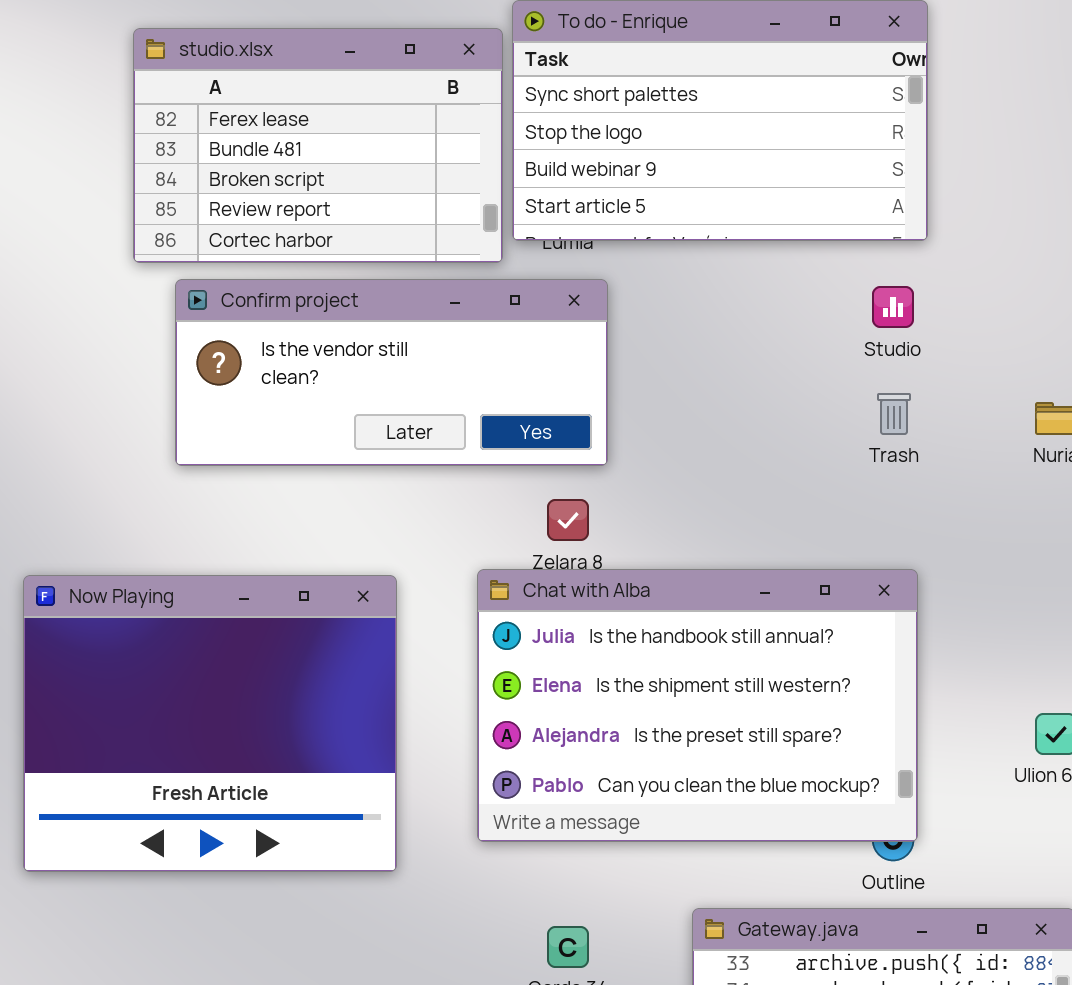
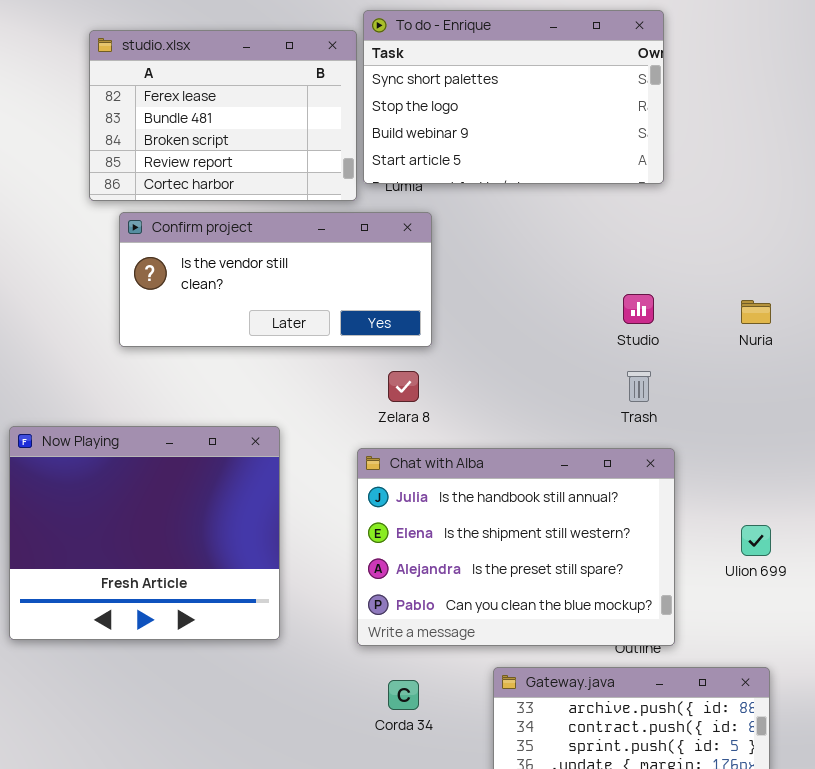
Studio: [872,286,914,328] -> [623,294,654,324], moved
Trash: [877,393,911,435] -> [627,371,651,402], moved
Chat with Alba: [477,569,918,842] -> [357,448,675,646], moved

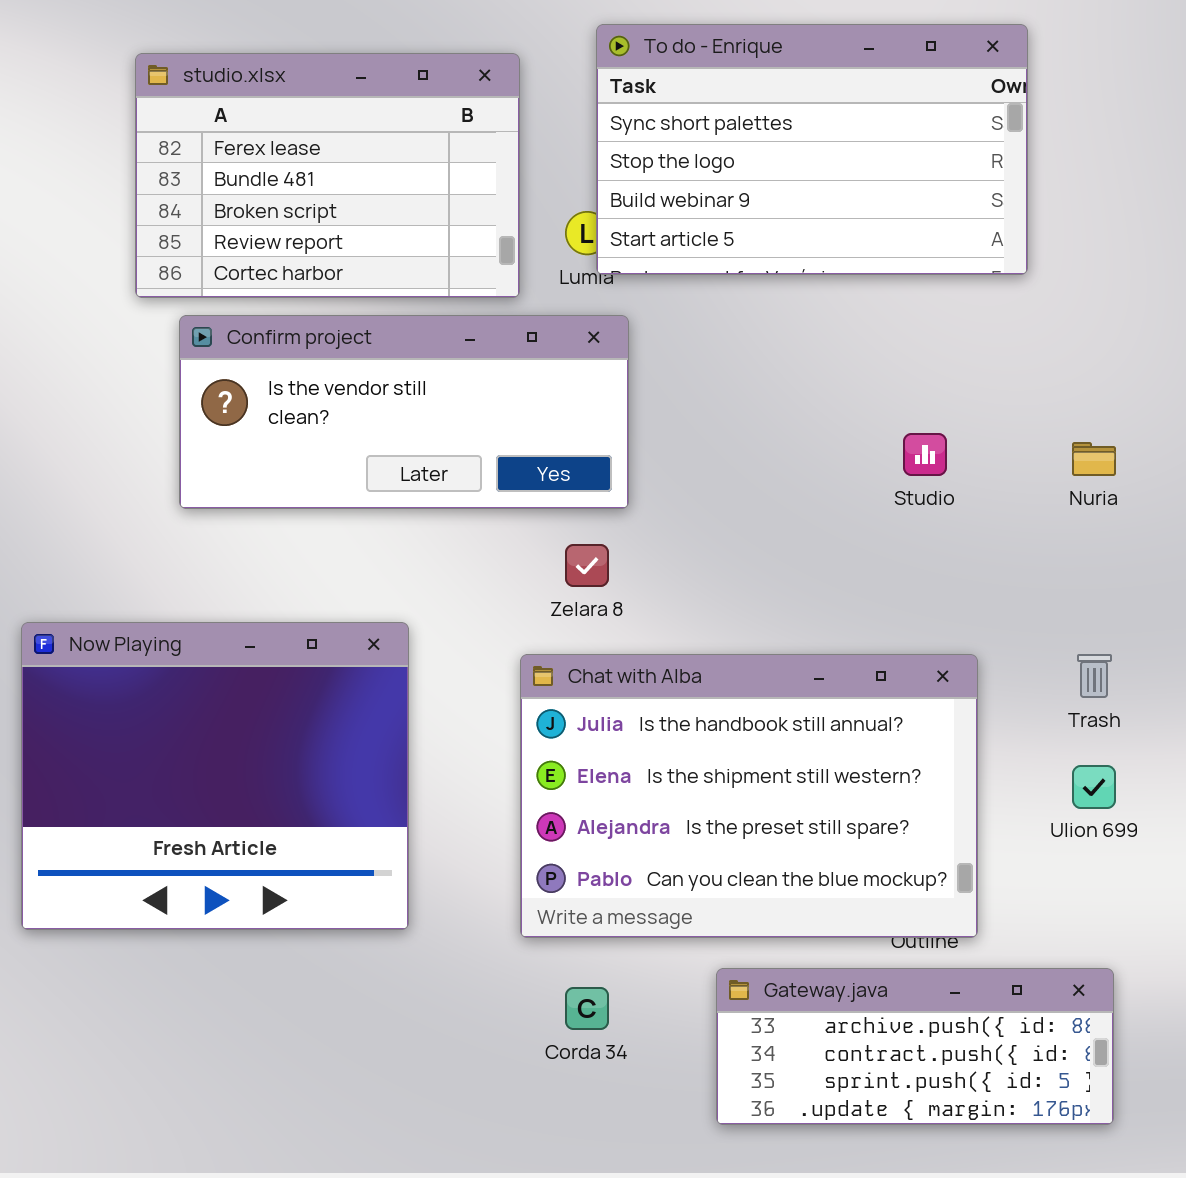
To do - Enrique: [363,10,664,184] -> [596,24,1028,275], moved
Trash: [627,371,651,402] -> [1077,654,1112,698], moved

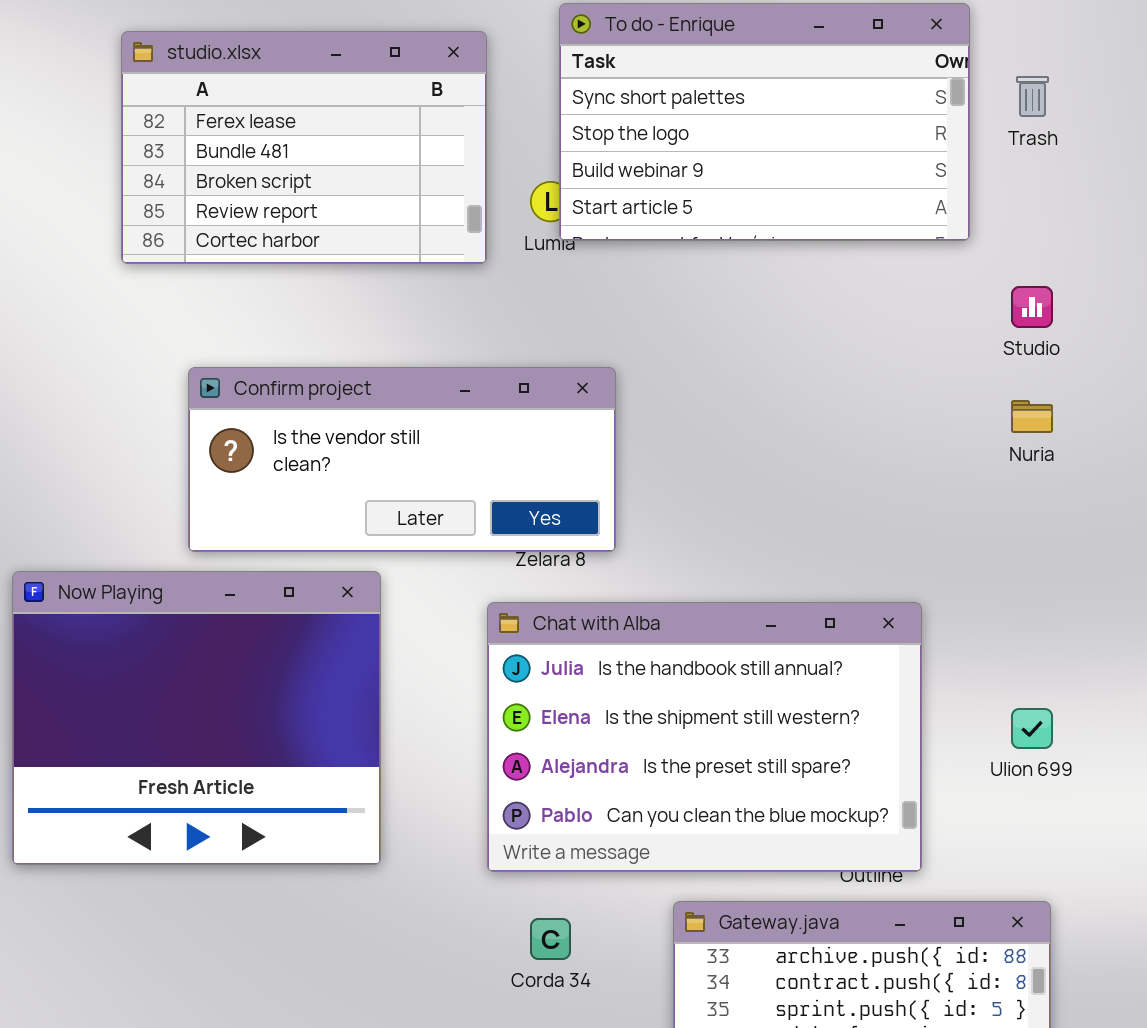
Confirm project: [179,315,629,509] -> [188,367,616,552], moved
Studio: [903,433,947,476] -> [1011,286,1053,328], moved
Trash: [1077,654,1112,698] -> [1016,76,1049,117], moved

